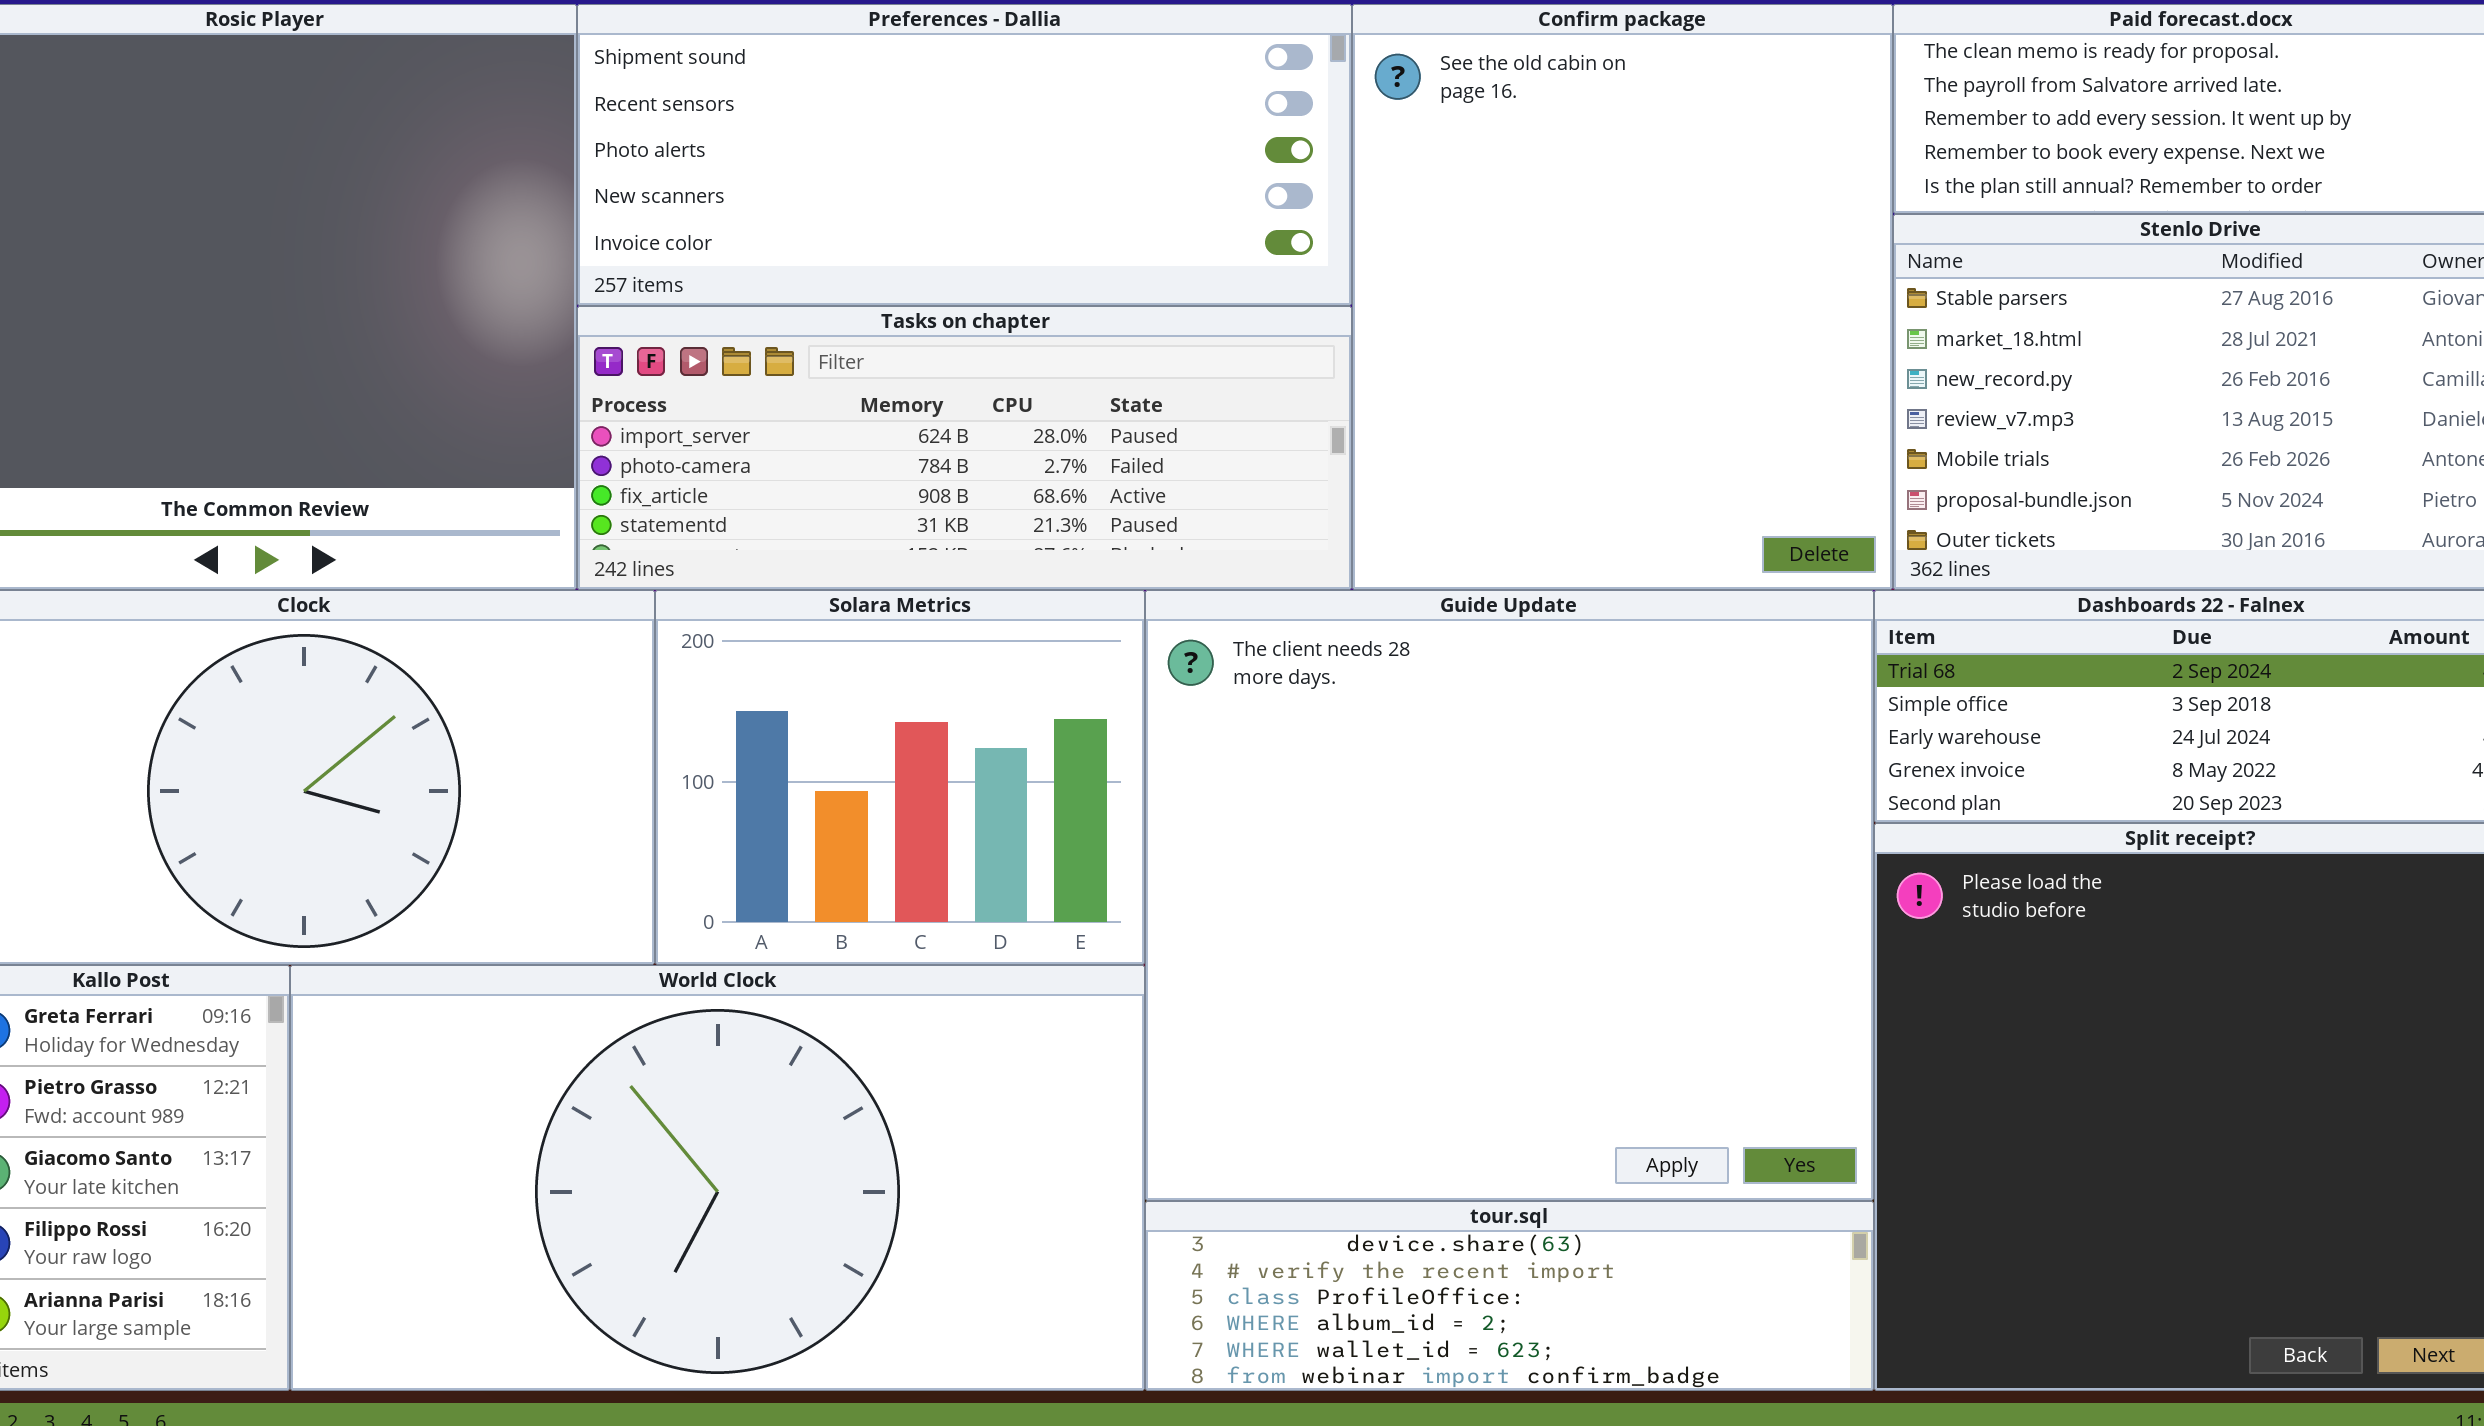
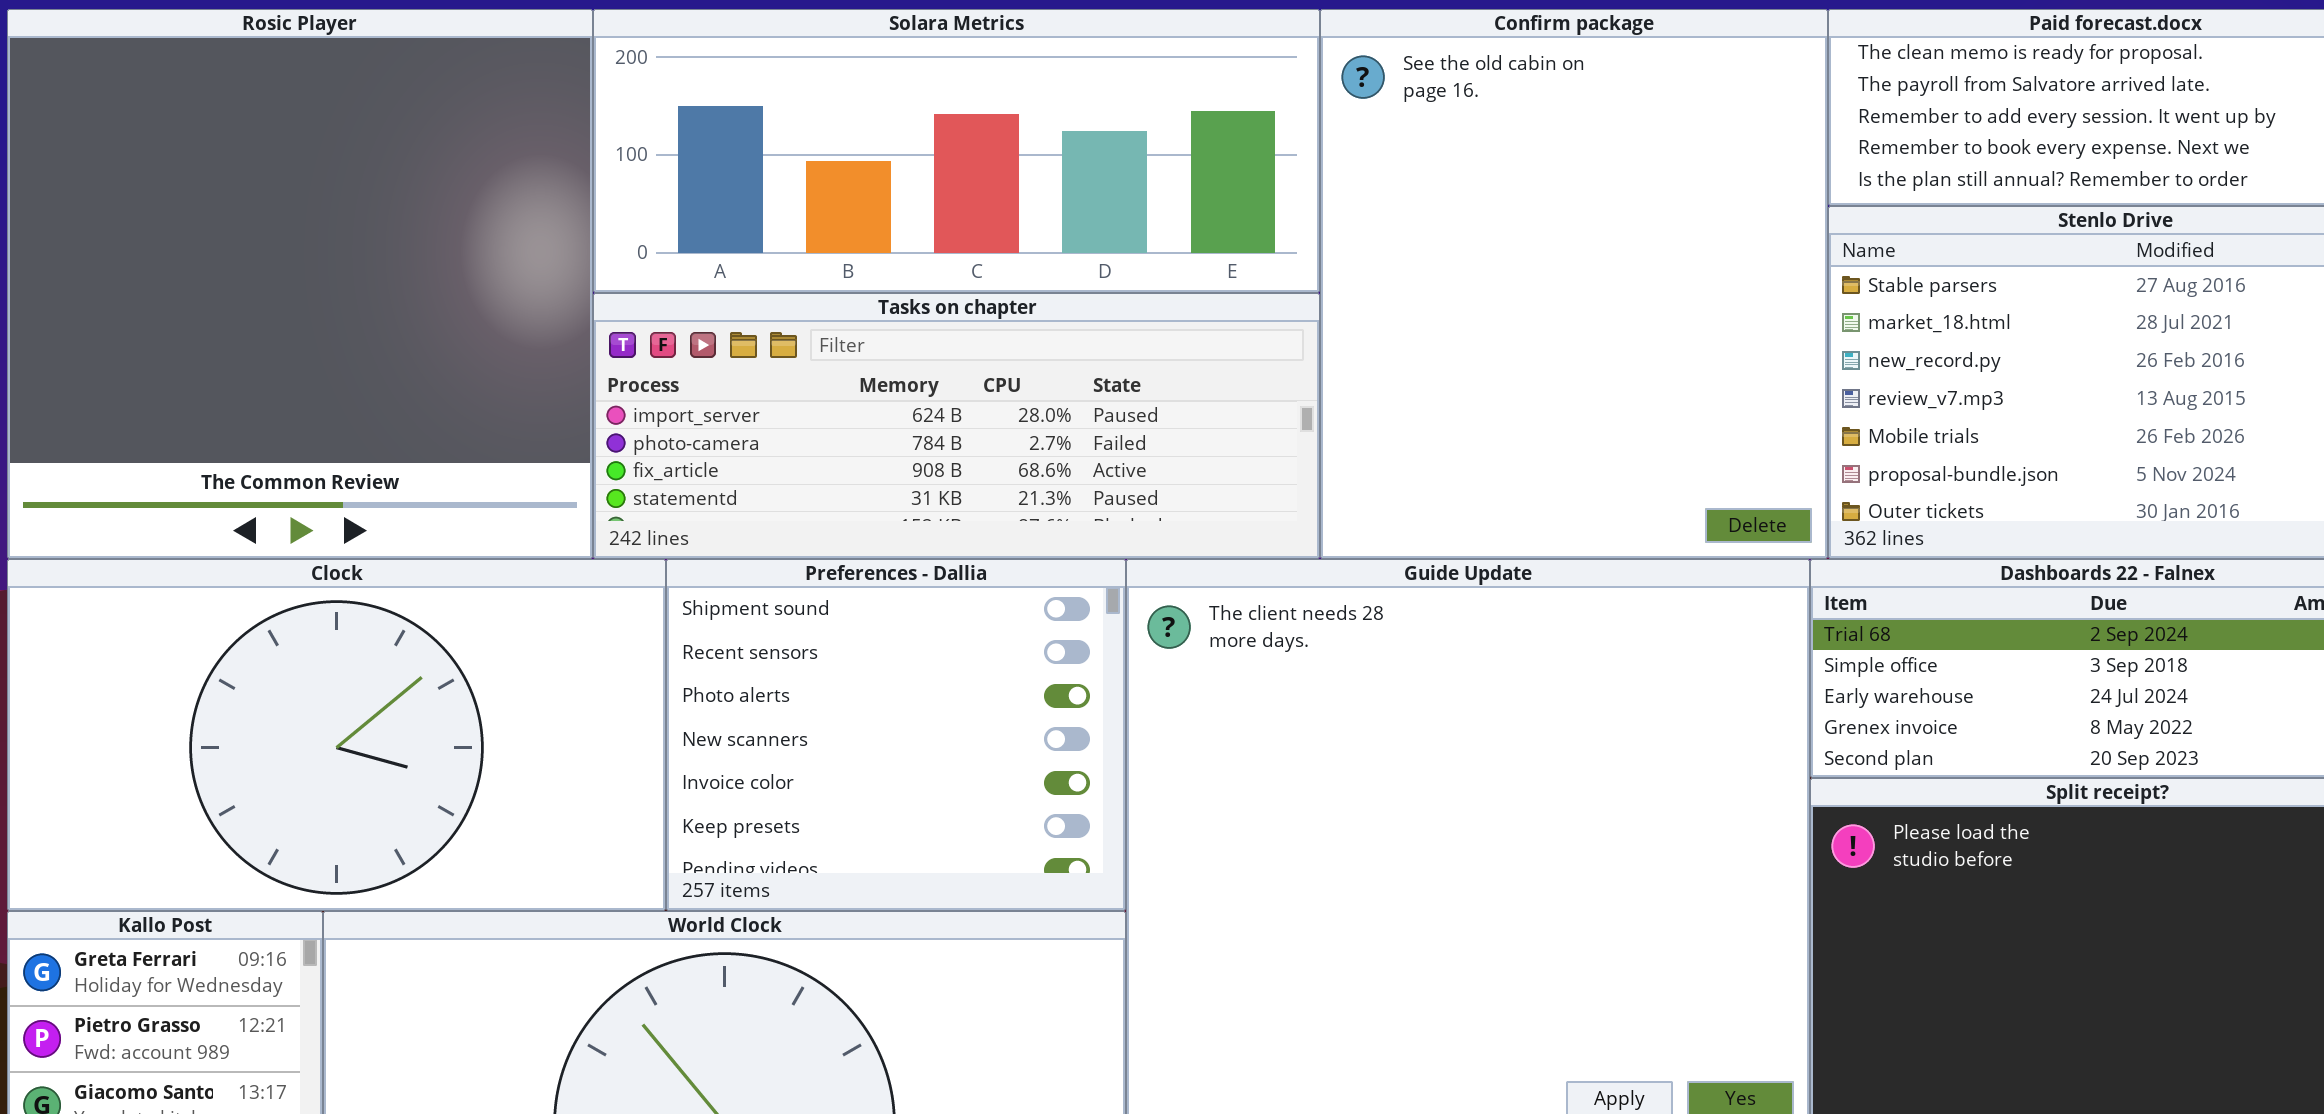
Preferences - Dallia: [577,4,1352,306] -> [666,559,1126,911], moved, resized
Solara Metrics: [655,590,1145,965] -> [593,9,1320,293], moved, resized

